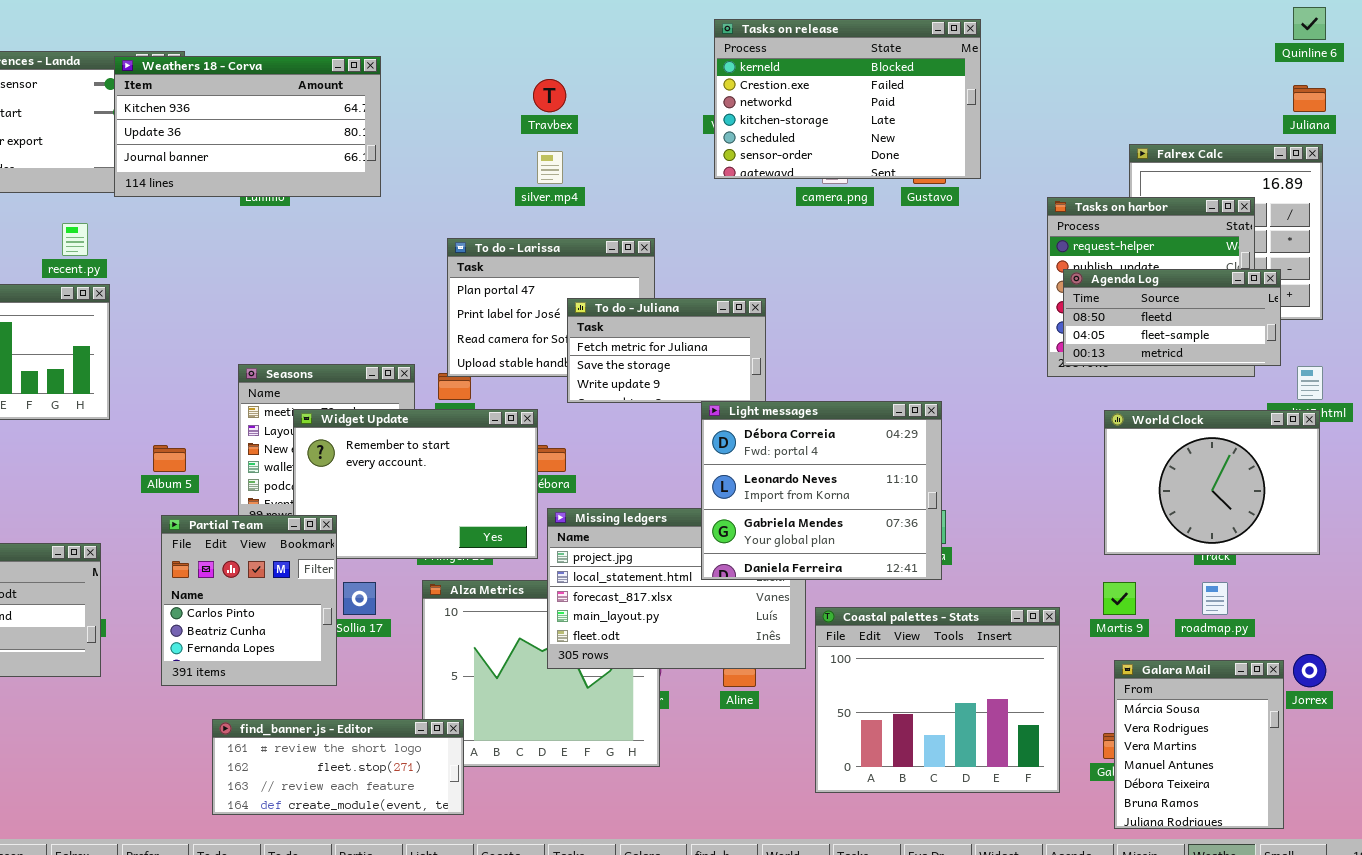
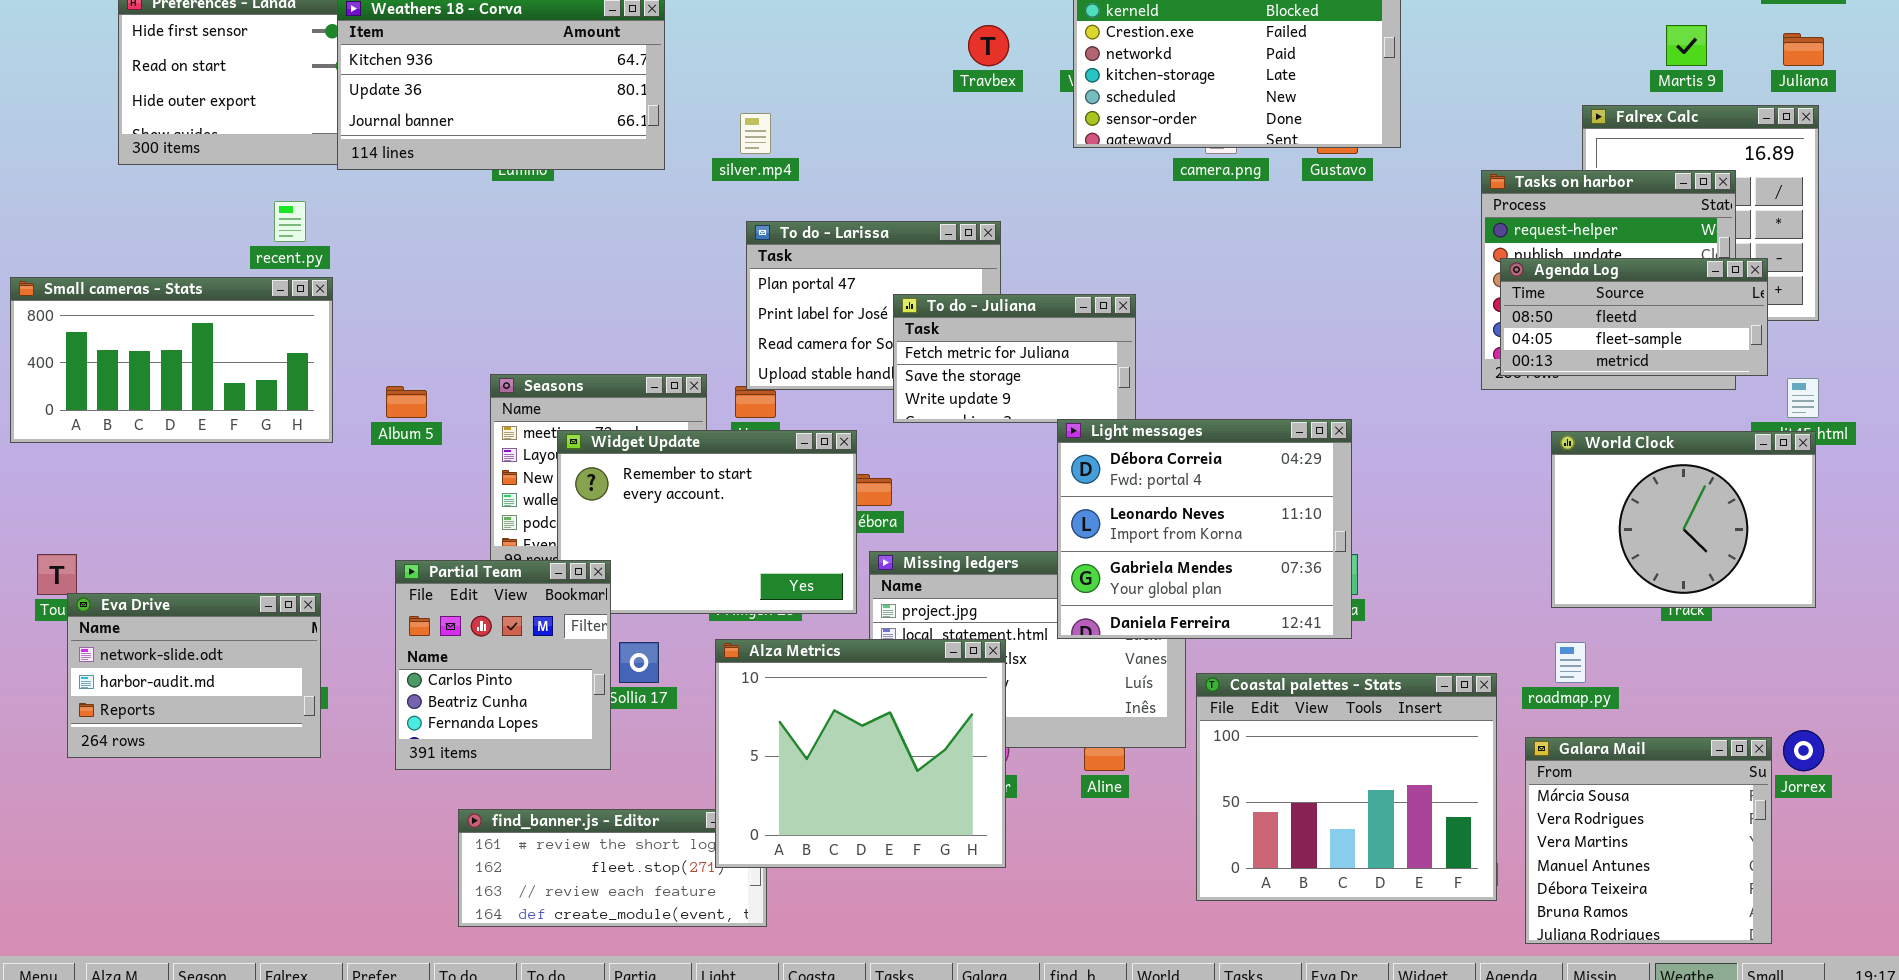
Travbex: [533,79,566,112] -> [968,25,1009,66], moved
silver.mp4: [537,151,563,184] -> [740,113,771,154], moved
Album 5: [153,445,186,472] -> [386,386,427,418], moved
Alza Metrics: [422,580,660,767] -> [715,639,1006,868], raised
Martis 9: [1103,582,1136,615] -> [1666,25,1707,66], moved
roadmap.py: [1202,582,1228,615] -> [1555,642,1586,683], moved
Galara Mail: [1114,660,1284,829] -> [1525,737,1772,944], resized

